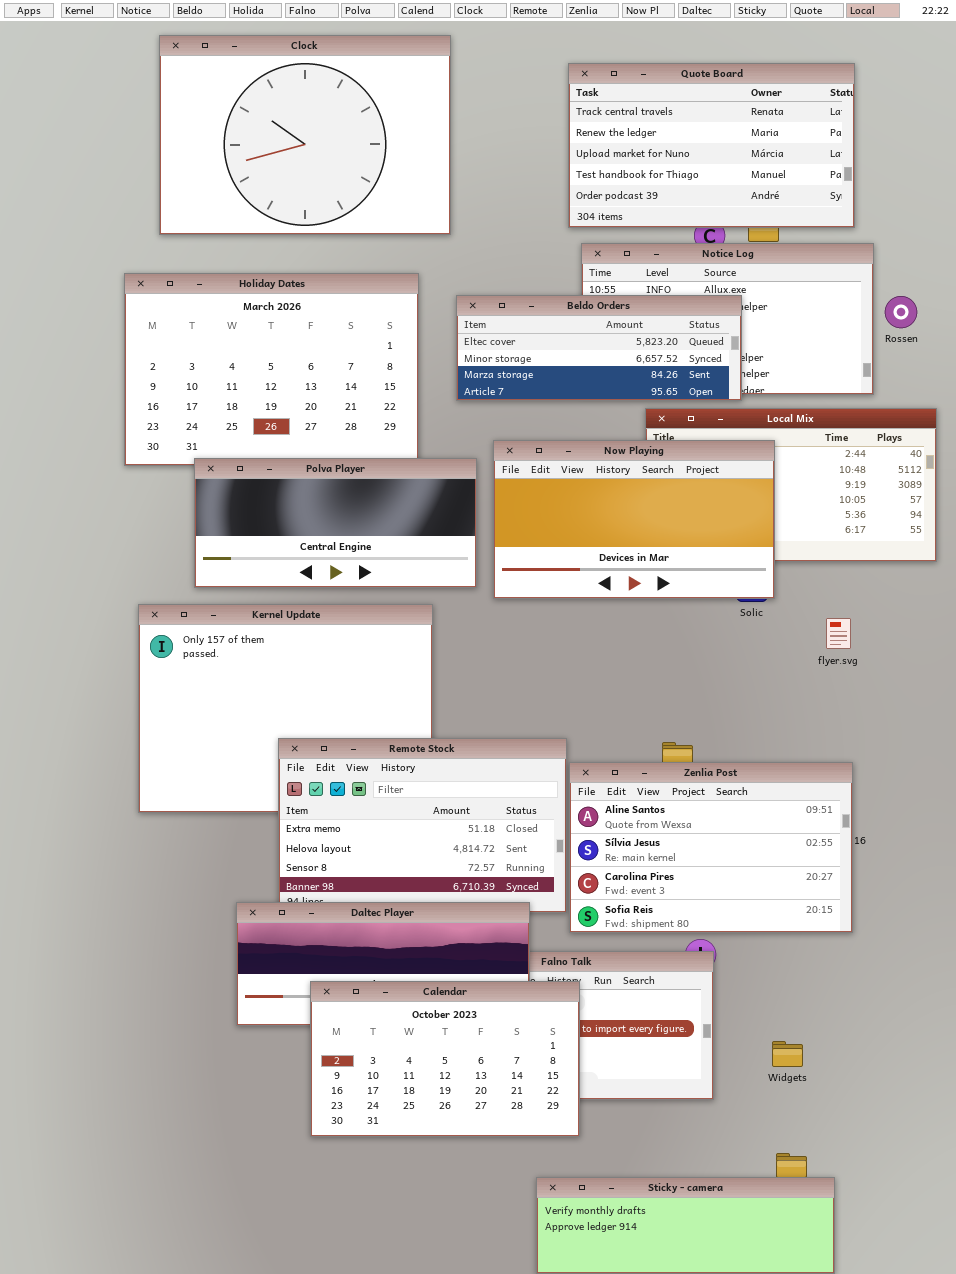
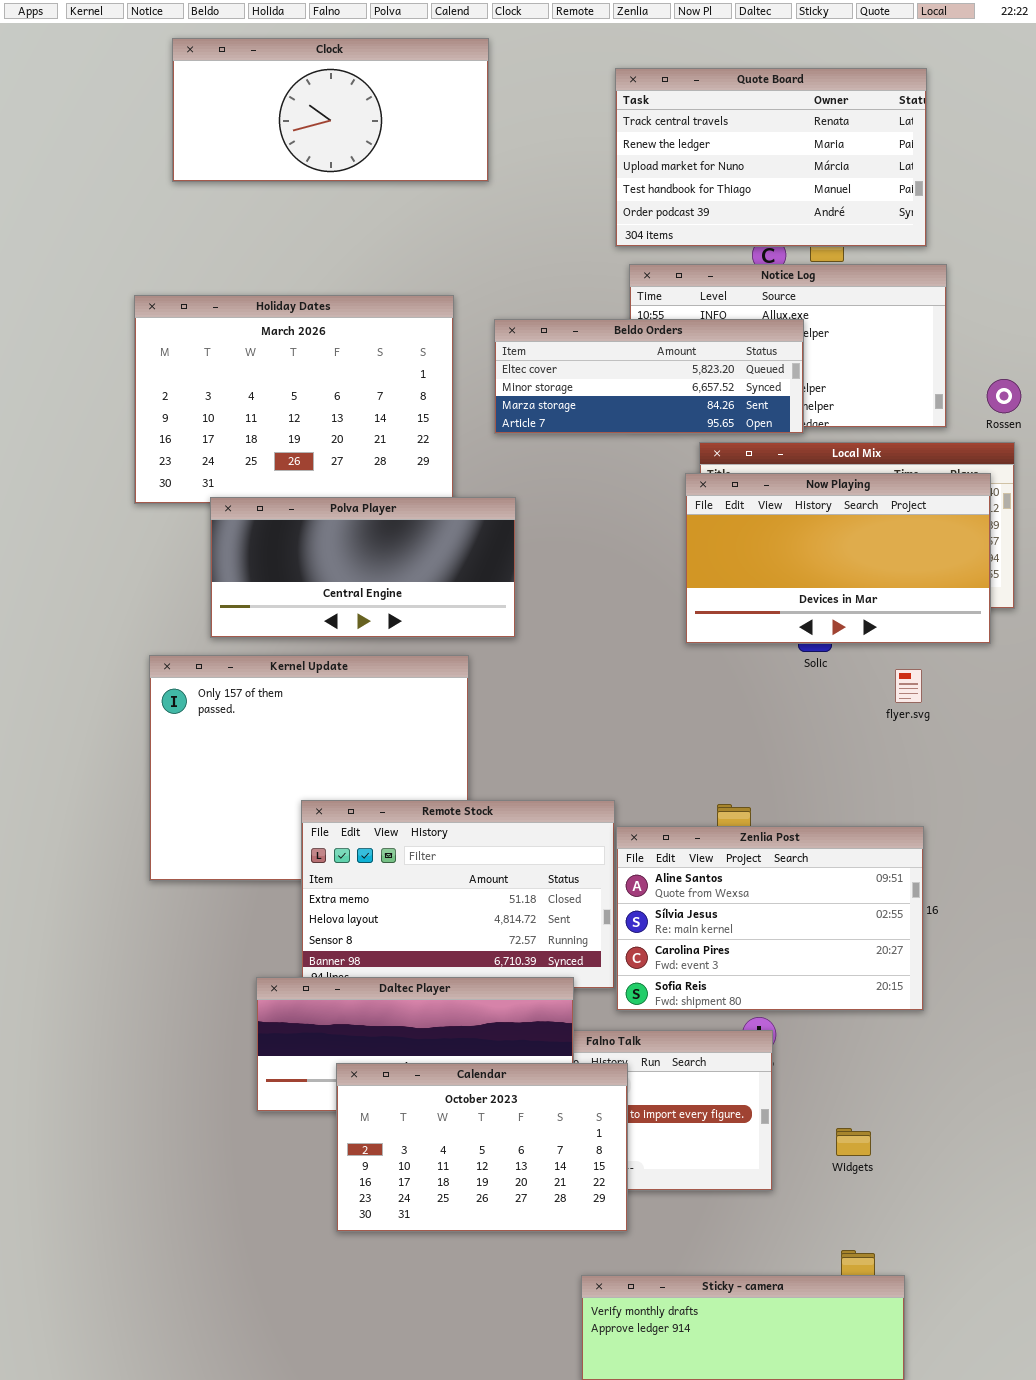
Clock: [159,35,451,235] -> [172,38,489,182], resized
Rossen: [885,296,917,328] -> [987,379,1021,413], moved
Now Playing: [493,440,775,599] -> [685,473,991,644], moved

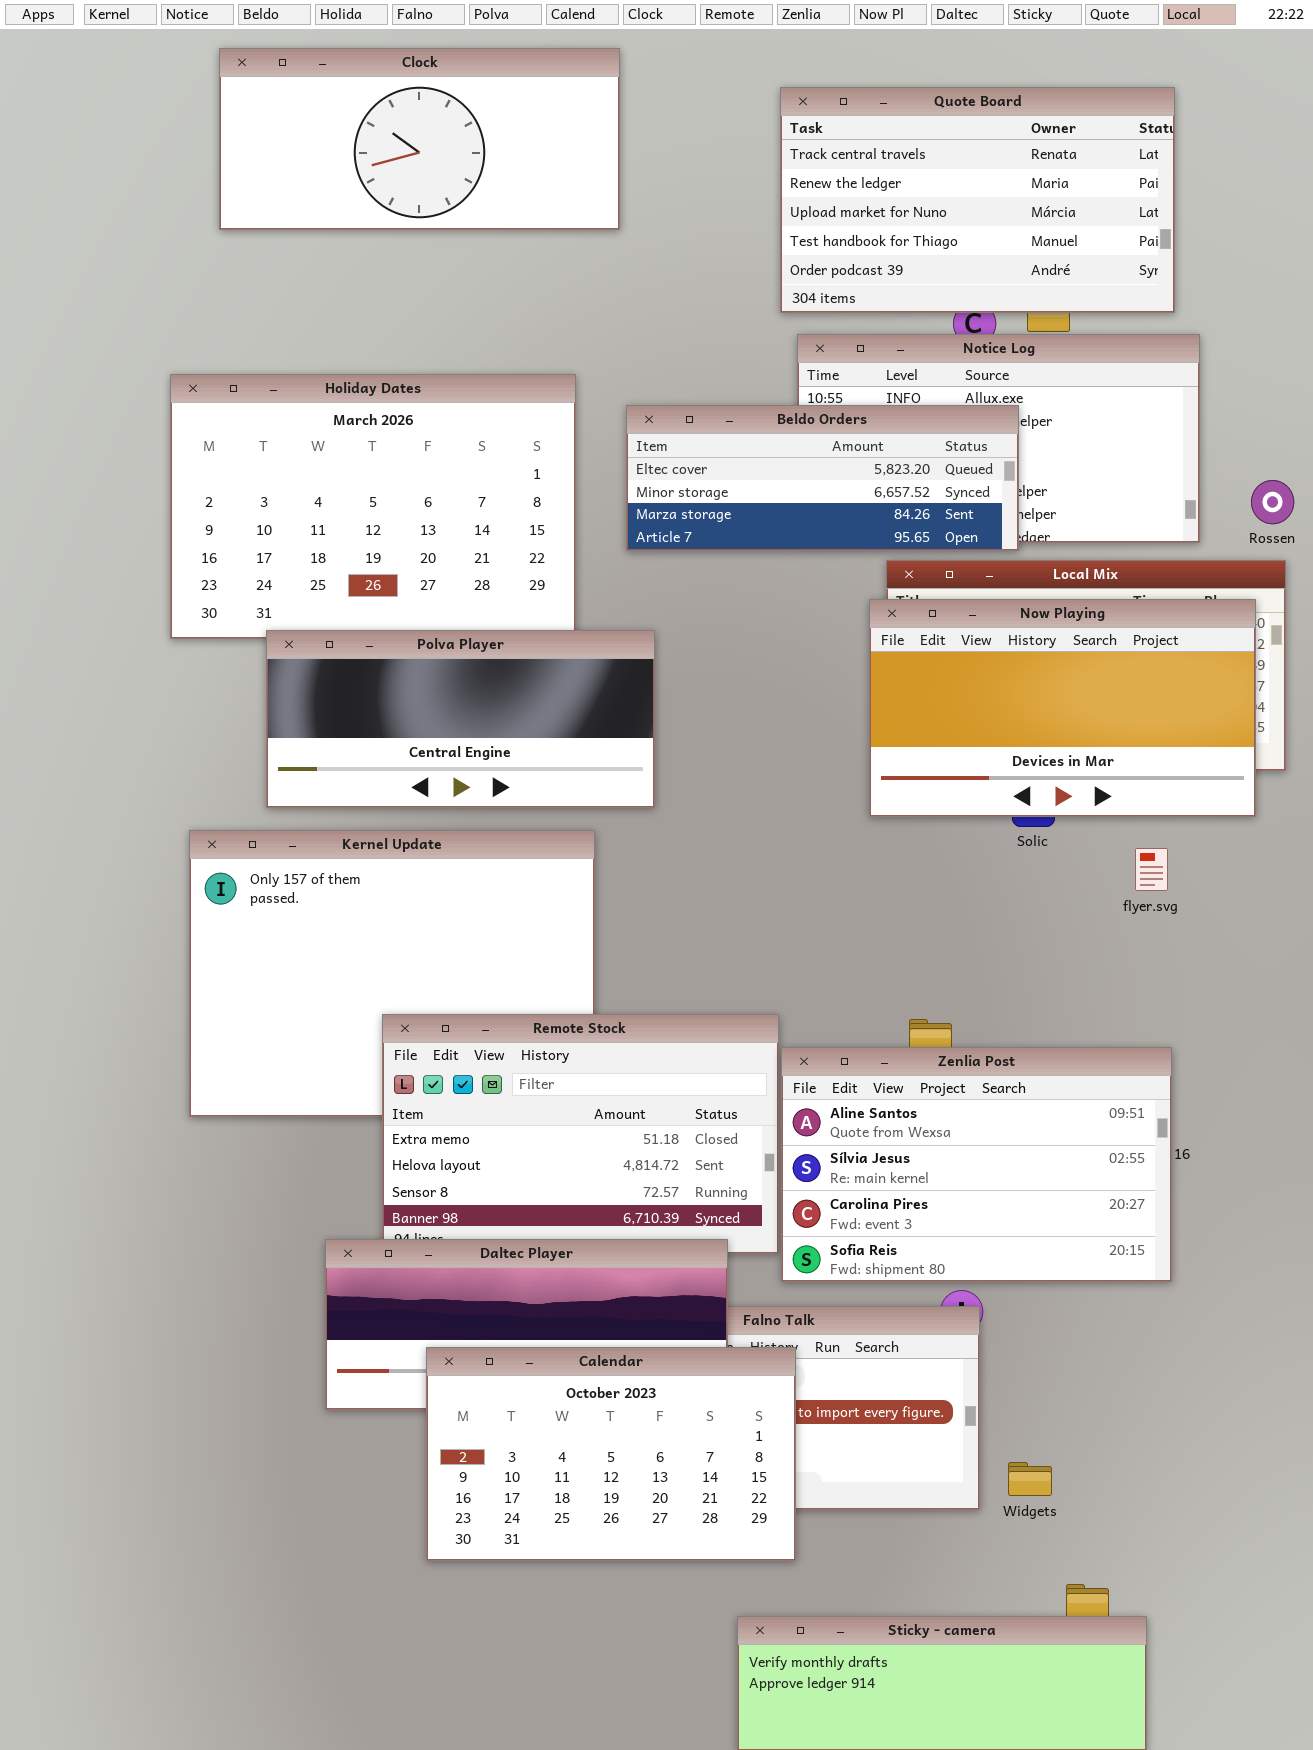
Widgets: [836,1128,871,1156] -> [1008,1462,1052,1496], moved

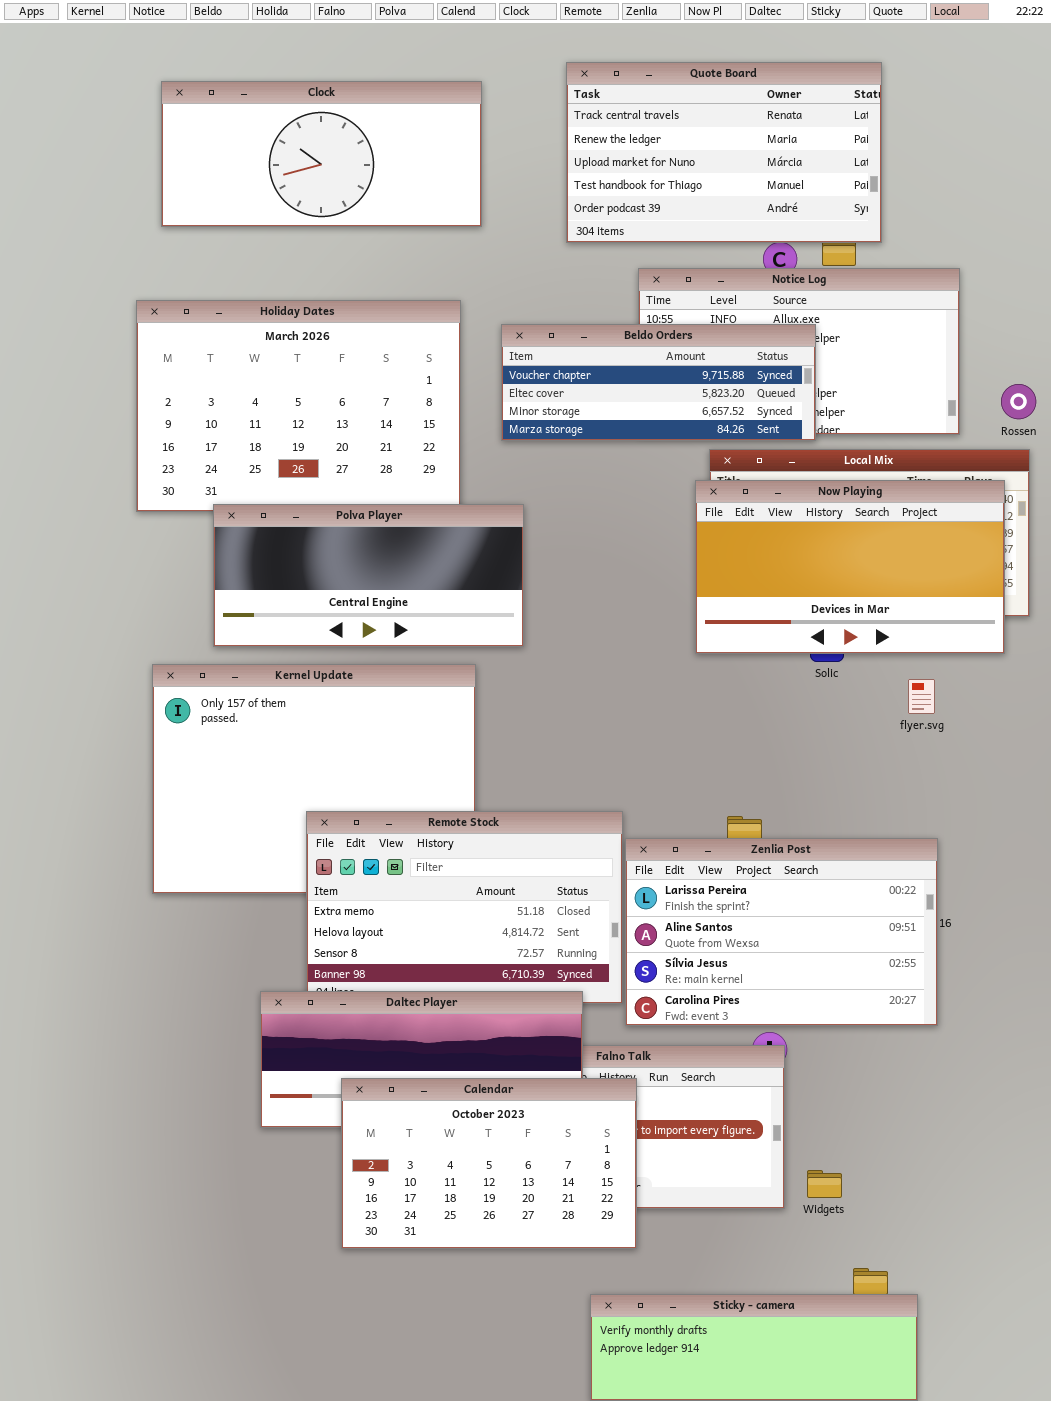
Clock: [219,48,620,230] -> [161,81,482,227], moved
Quote Board: [780,87,1175,313] -> [566,62,882,243], moved
Beldo Orders: [626,405,1019,551] -> [501,324,816,441], scrolled up 1 row
Zenlia Post: [781,1047,1172,1282] -> [625,838,938,1026], scrolled up 1 row

